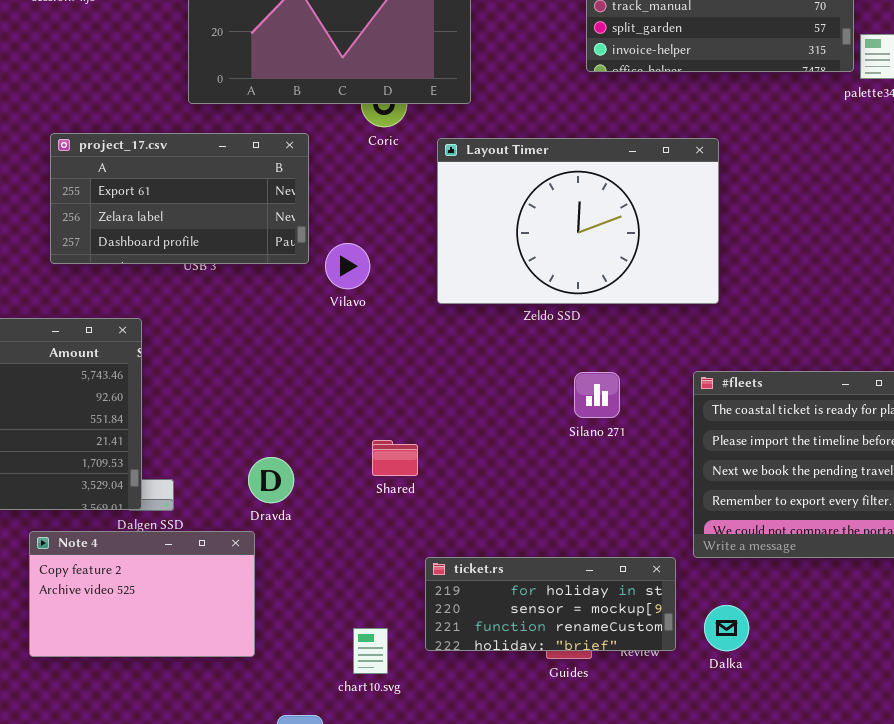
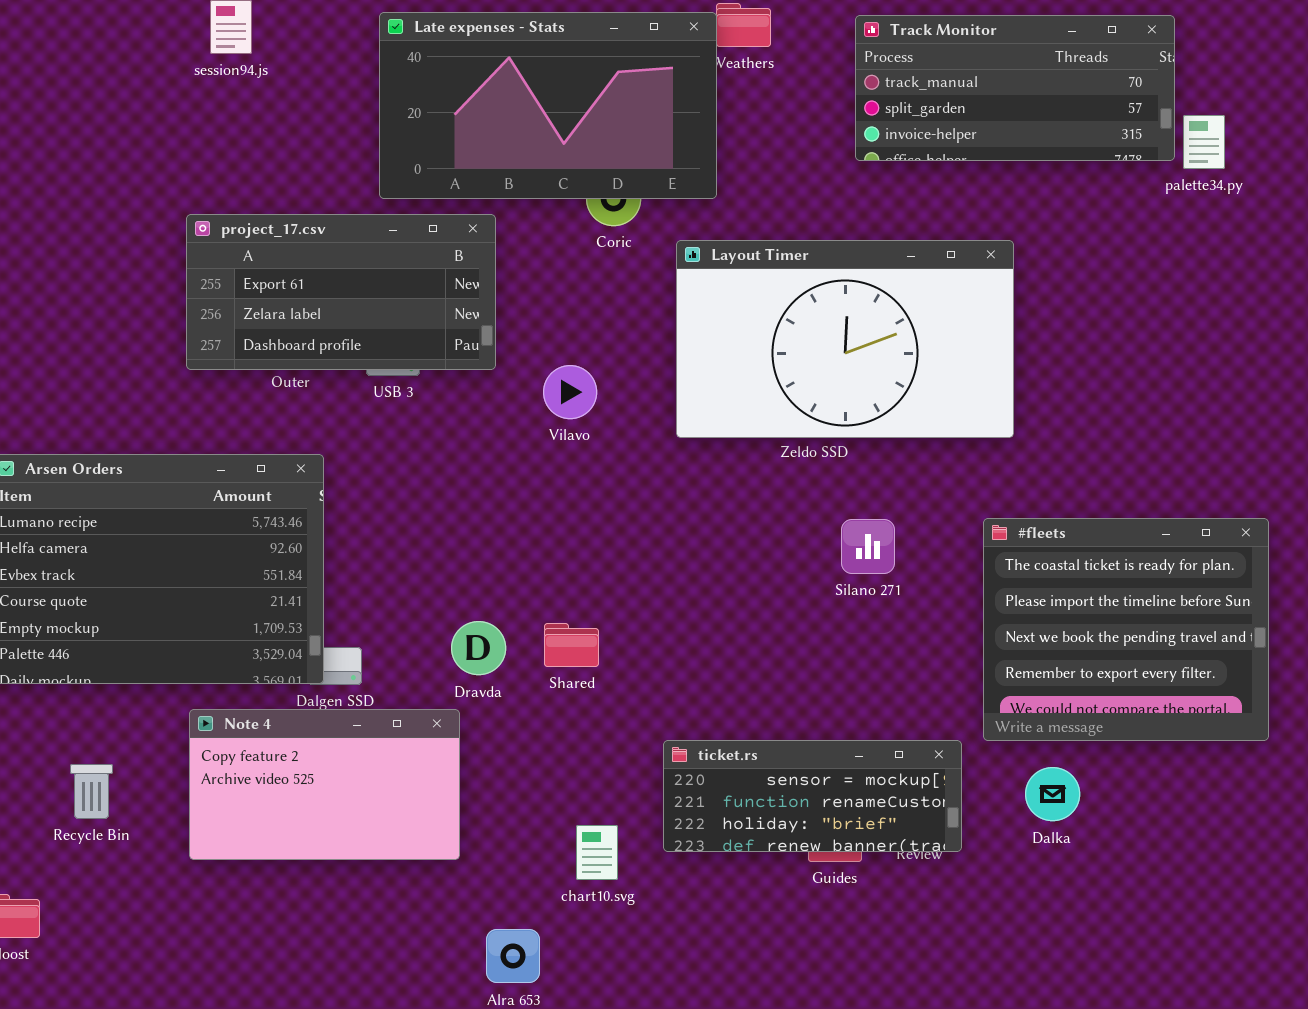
project_17.csv: [50,133,309,264] -> [186,214,496,370], moved
Shared: [372,440,418,476] -> [544,623,599,667], moved
ticket.rs: [425,557,676,651] -> [663,740,962,852], scrolled down 1 row
Dalka: [704,605,749,651] -> [1025,767,1080,821], moved

